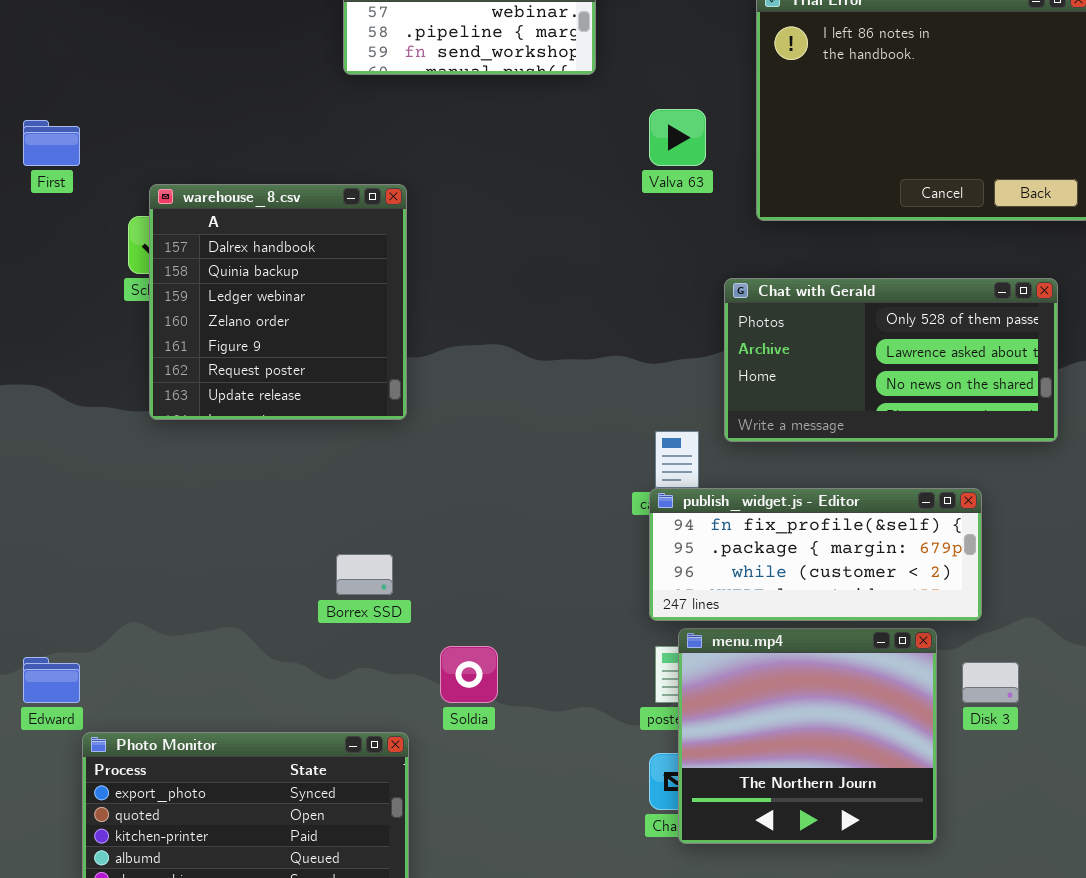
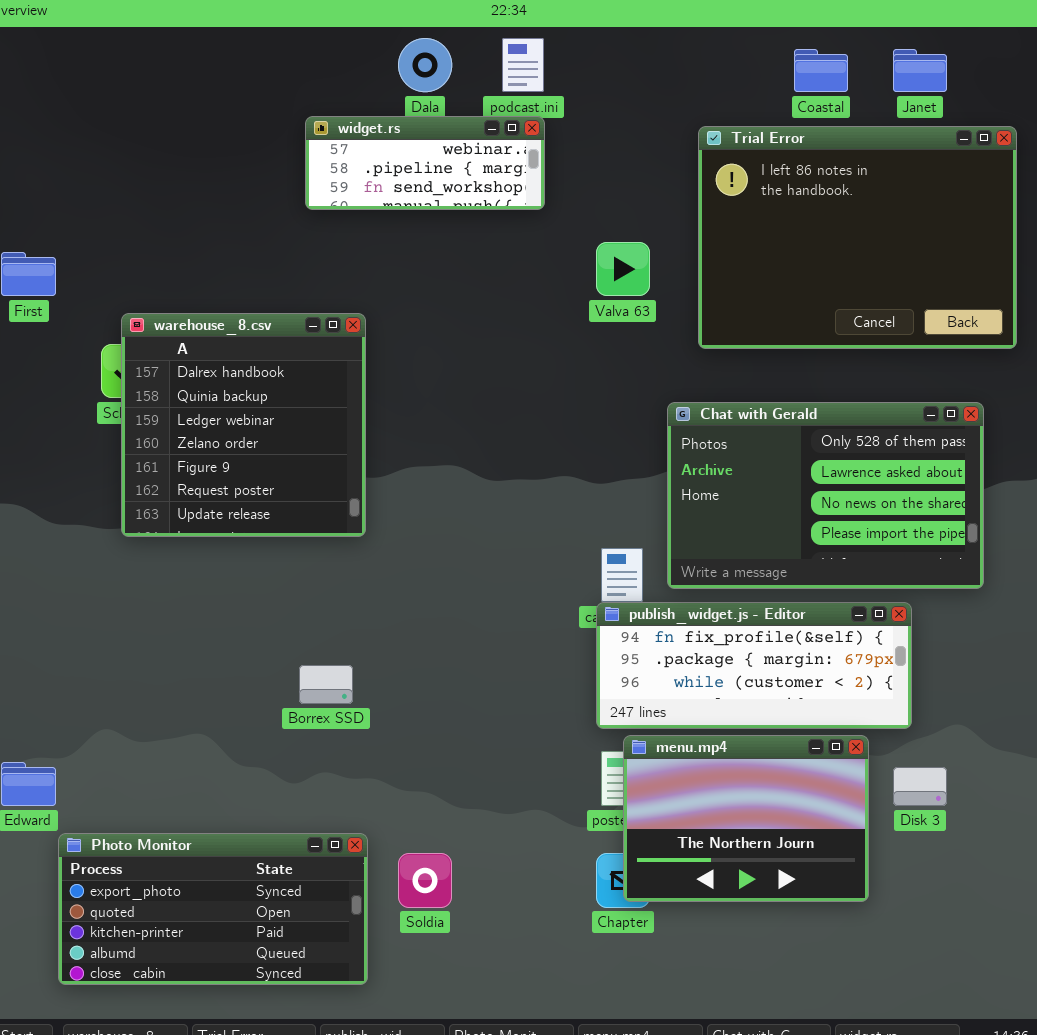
Chat with Gerald: [724,278,1058,442] -> [667,402,984,589], resized
menu.mp4: [678,628,937,844] -> [623,735,869,902], resized
Soldia: [440,646,498,703] -> [398,853,452,908], moved

